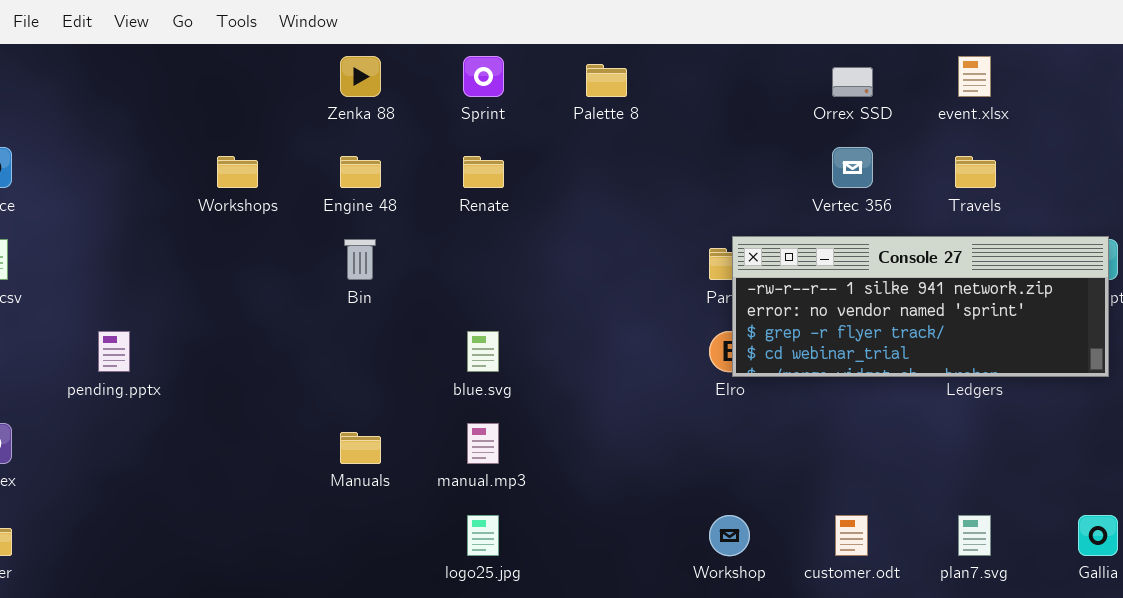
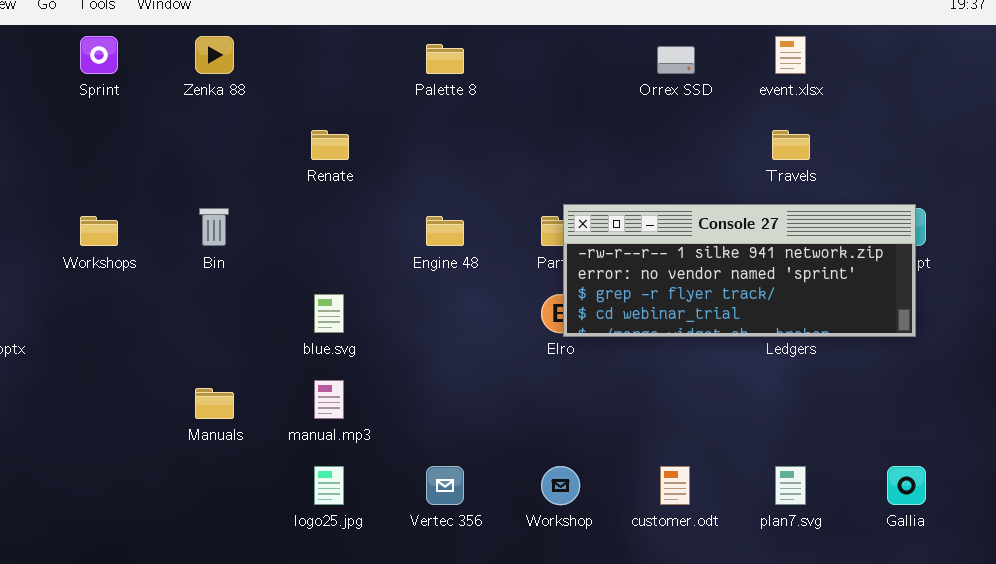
Sprint: [463,56,504,97] -> [80,36,118,74], moved
Vertec 356: [832,147,873,188] -> [426,466,464,505], moved
Workshops: [217,156,258,188] -> [80,216,118,246], moved
Engine 48: [340,156,381,188] -> [426,216,464,246], moved

